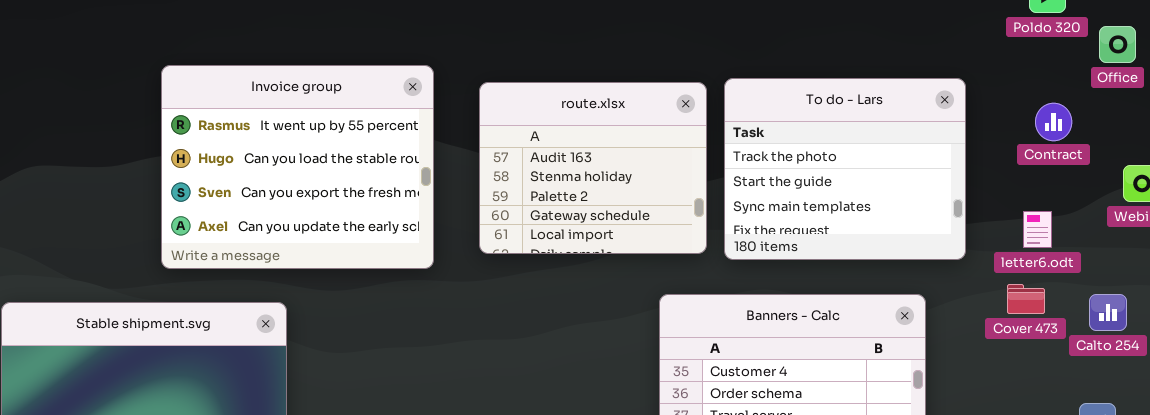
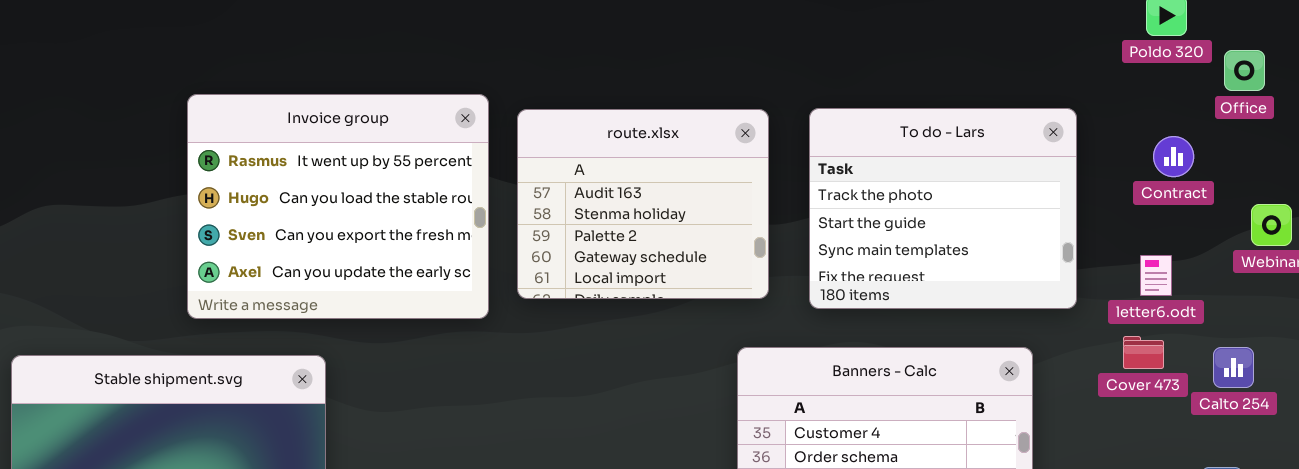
route.xlsx: [479,82,707,254] -> [517,109,769,299], moved

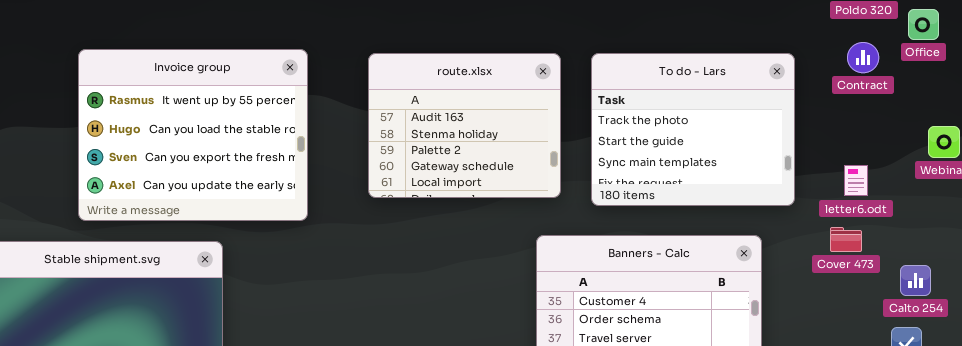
Invoice group: [187,94,489,319] -> [78,49,308,221], moved
Contract: [1153,136,1194,177] -> [847,42,879,73], moved
Calto 254: [1213,347,1254,388] -> [900,265,931,296], moved

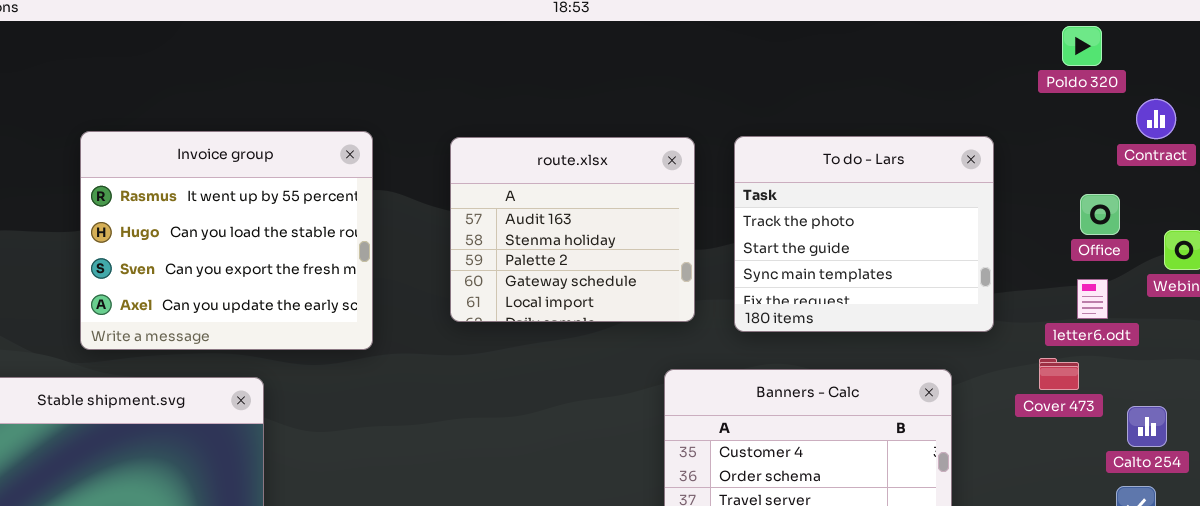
Office: [908,9,939,40] -> [1080,194,1120,235], moved
Contract: [847,42,879,73] -> [1136,99,1176,139], moved
letter6.odt: [844,165,868,196] -> [1077,279,1108,319], moved

